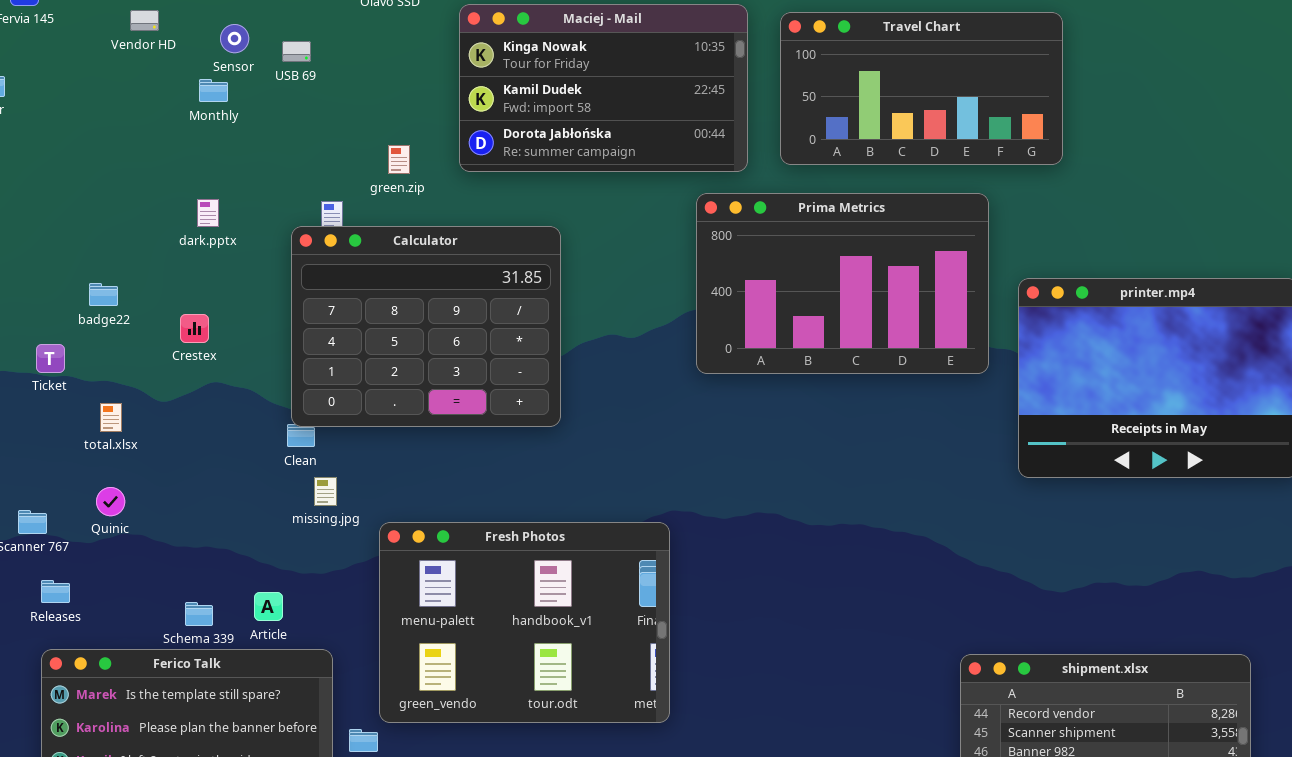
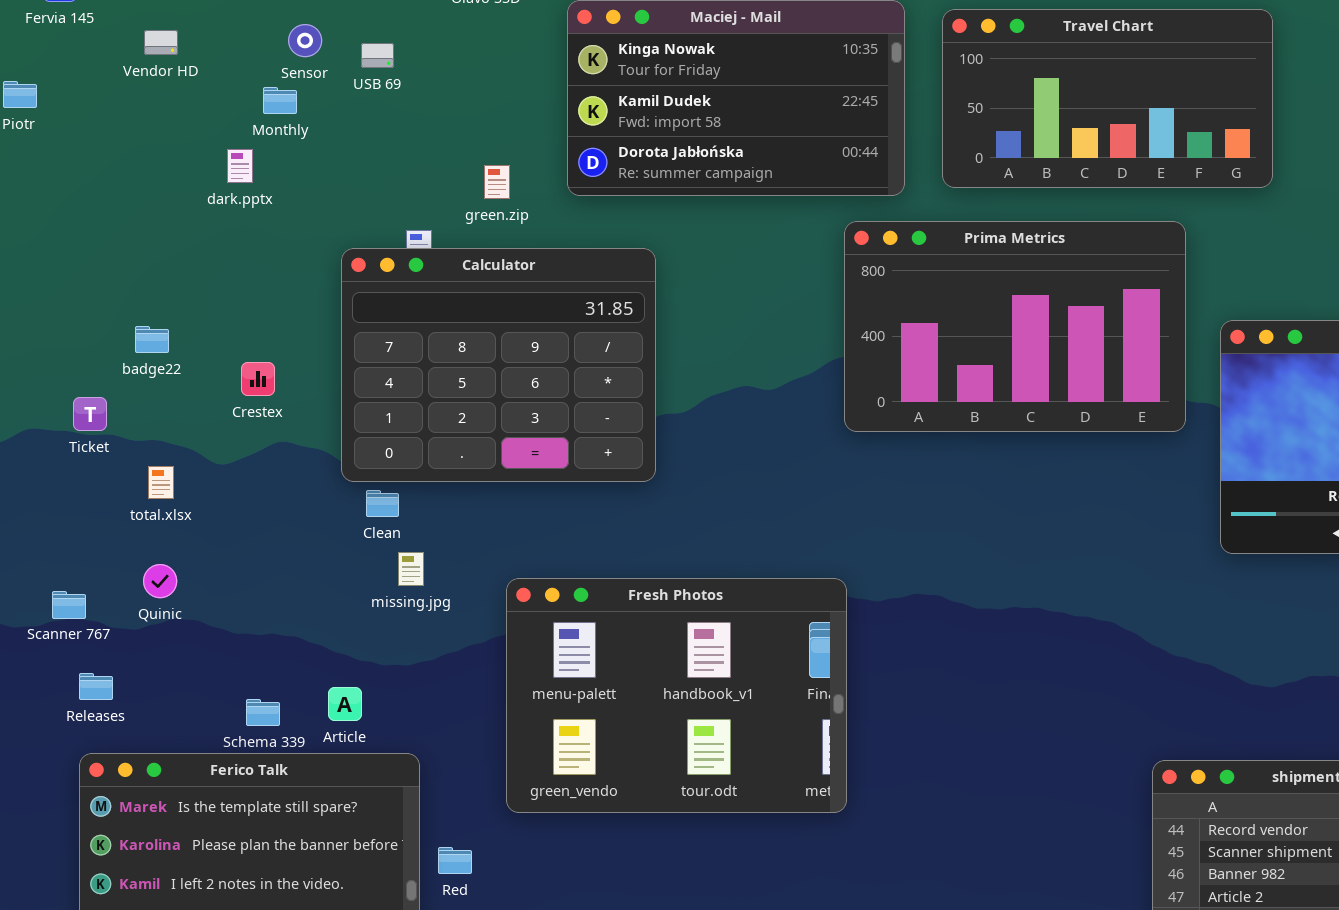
Vendor HD: [130,10,159,31] -> [144,30,178,55], moved
dark.pptx: [197,199,219,227] -> [227,149,253,183], moved
Calculator: [291,226,561,427] -> [341,248,656,482], moved
Fresh Photos: [379,522,670,723] -> [506,578,847,813], moved

